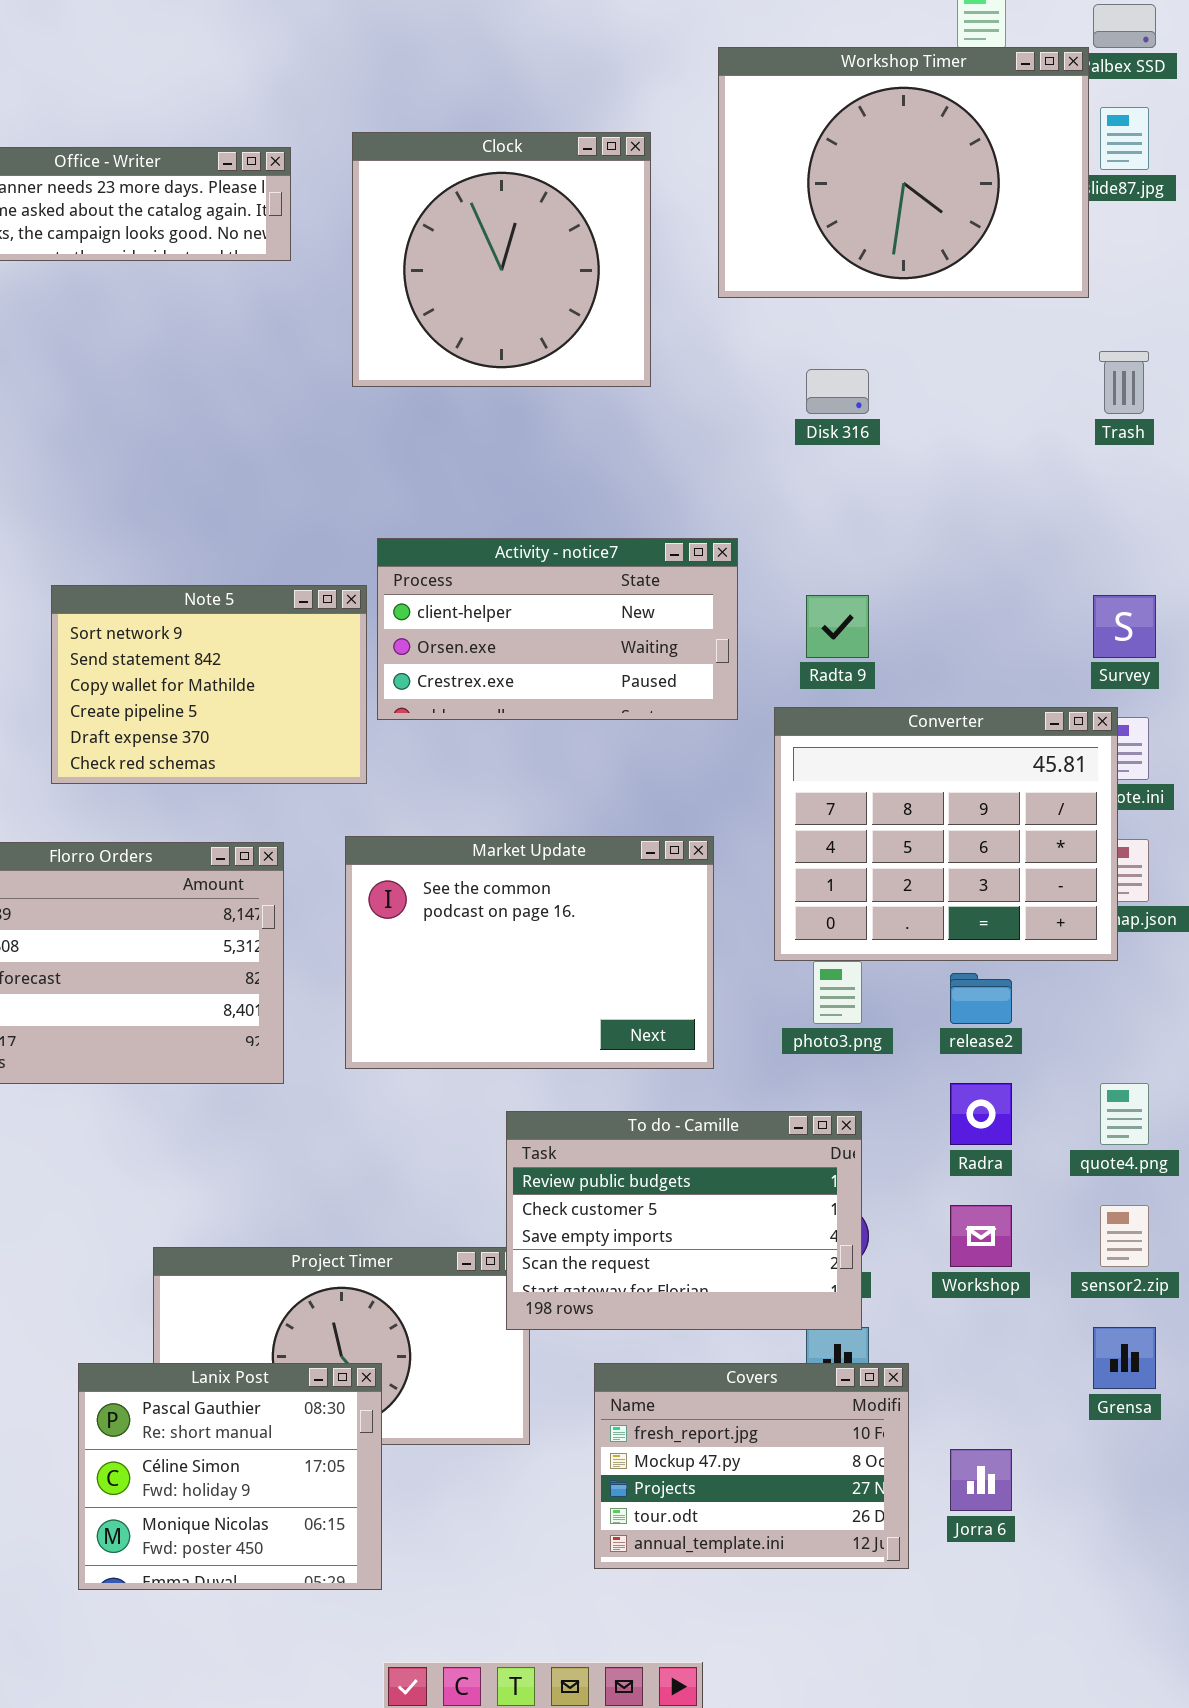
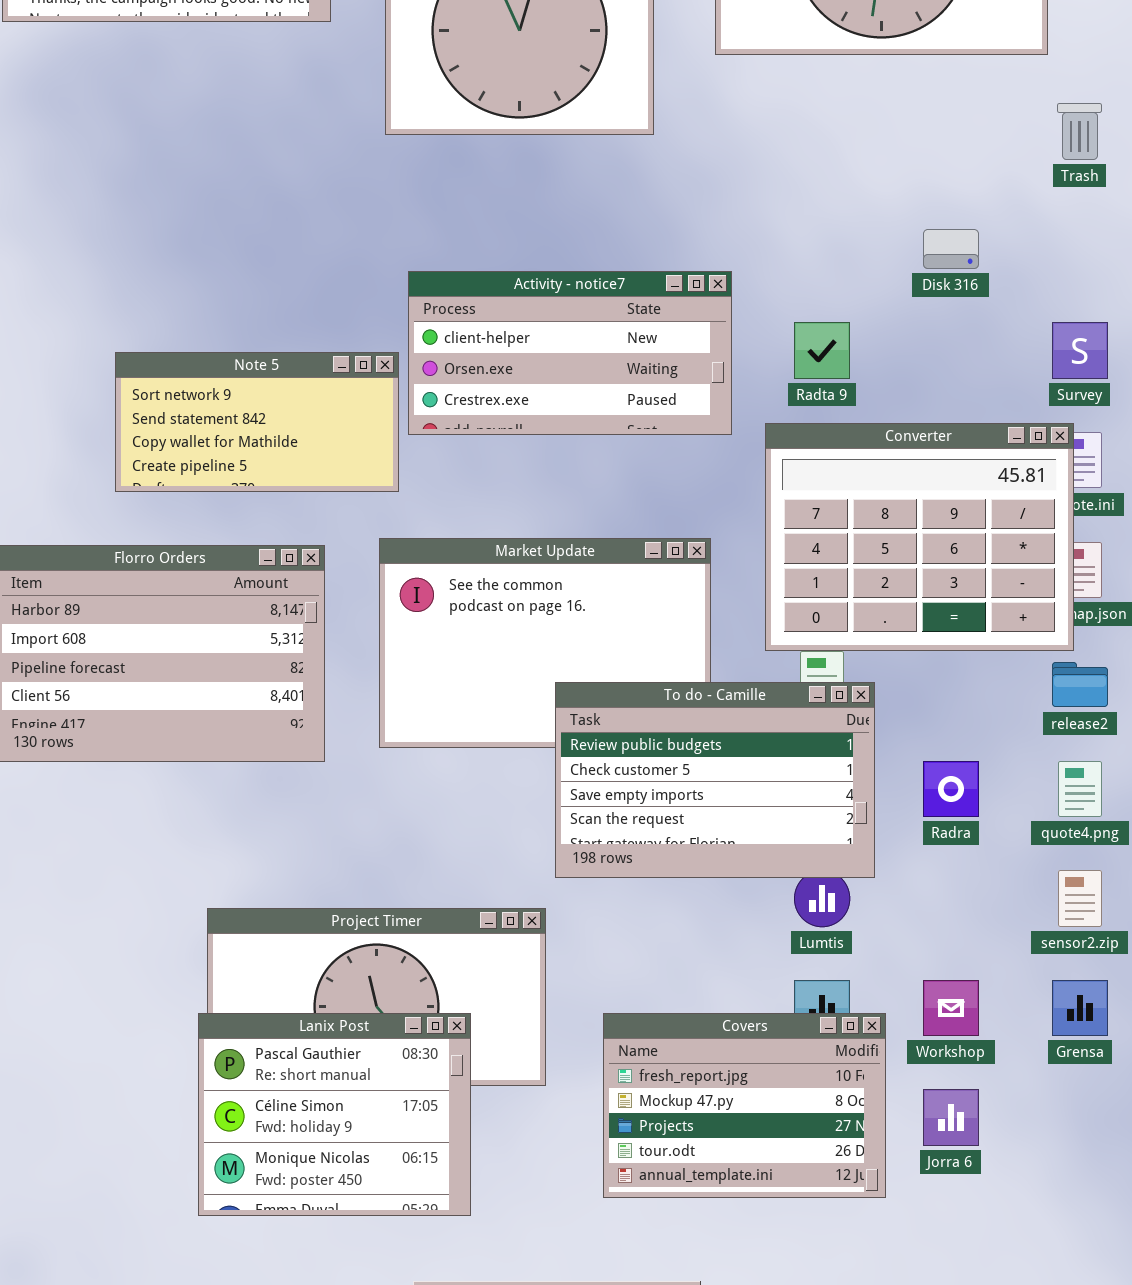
Disk 316: [806,369,869,414] -> [923,229,979,269], moved
Note 5: [51,585,367,784] -> [115,352,399,492], resized
release2: [950,973,1012,1024] -> [1052,662,1108,707], moved
To do - Camille: [506,1111,862,1330] -> [555,682,875,878], moved
Workshop: [950,1205,1012,1267] -> [923,980,979,1036], moved
Lanix Post: [78,1363,382,1590] -> [198,1013,471,1216], moved

